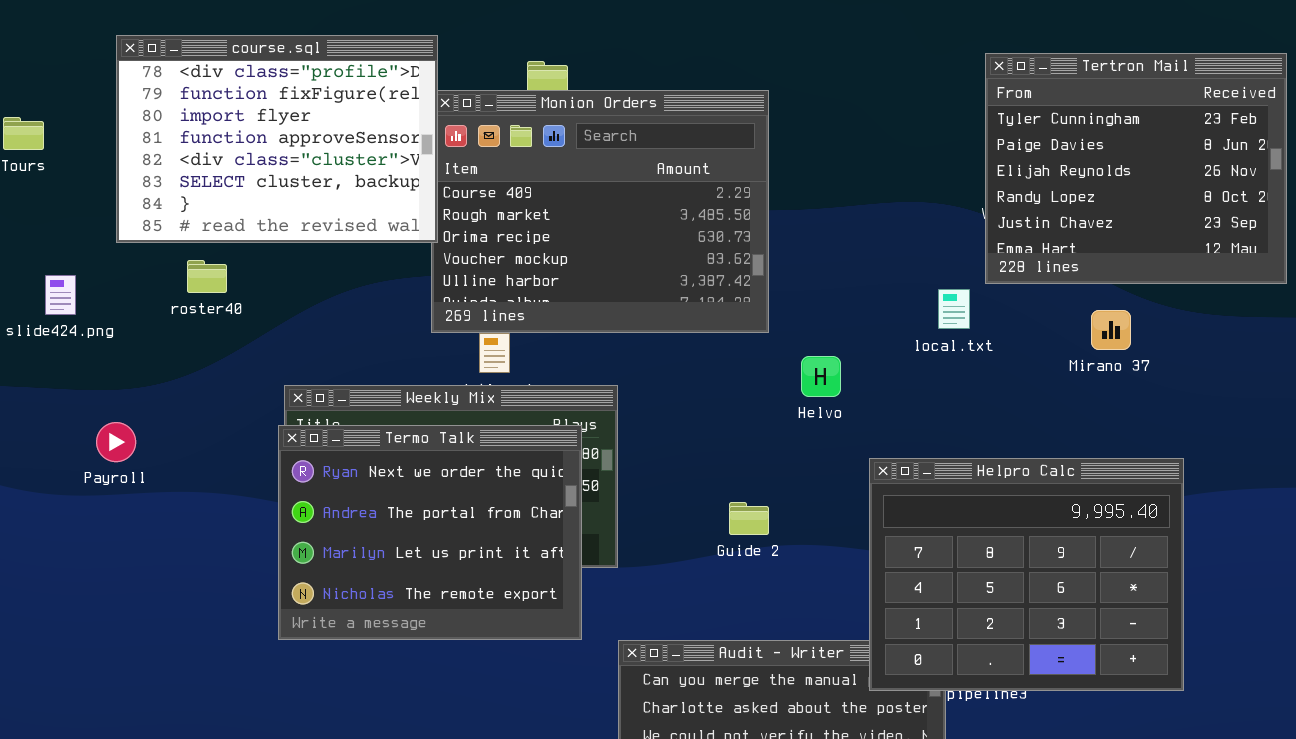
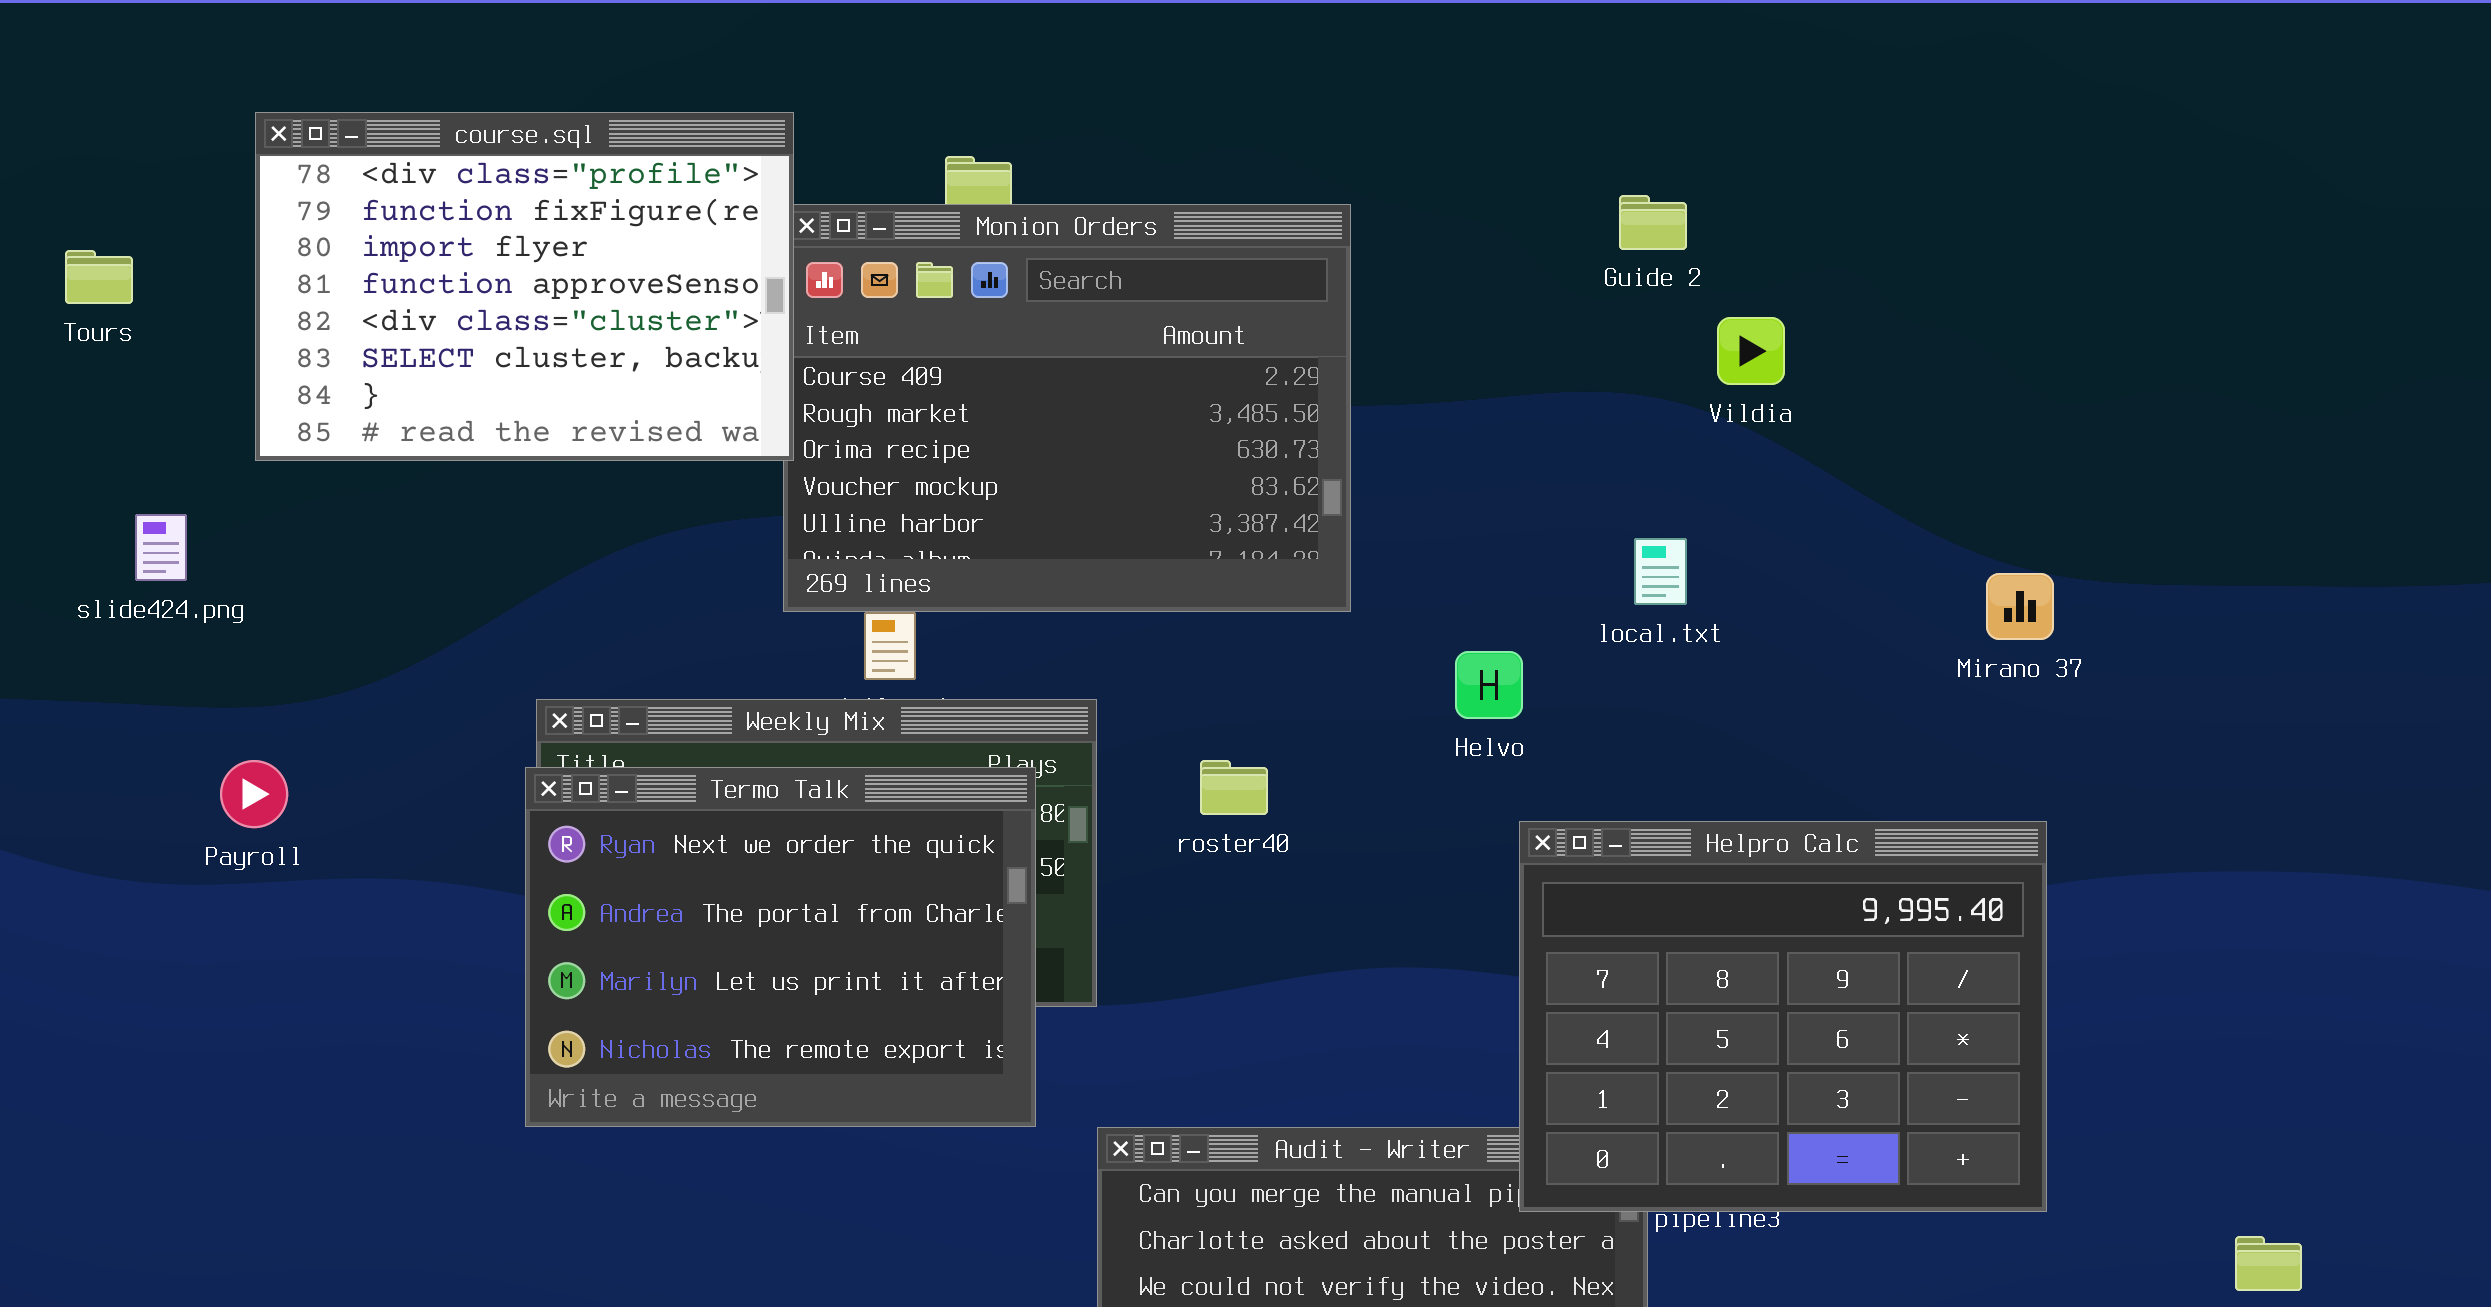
Tertron Mail: [985,53,1287,284] -> none, closed
roster40: [187,260,227,293] -> [1200,760,1268,815], moved
Mirano 37: [1091,310,1131,350] -> [1986,573,2054,640], moved
Helvo: [801,356,841,397] -> [1455,651,1523,719], moved
Guide 2: [729,502,769,535] -> [1619,195,1687,250], moved

